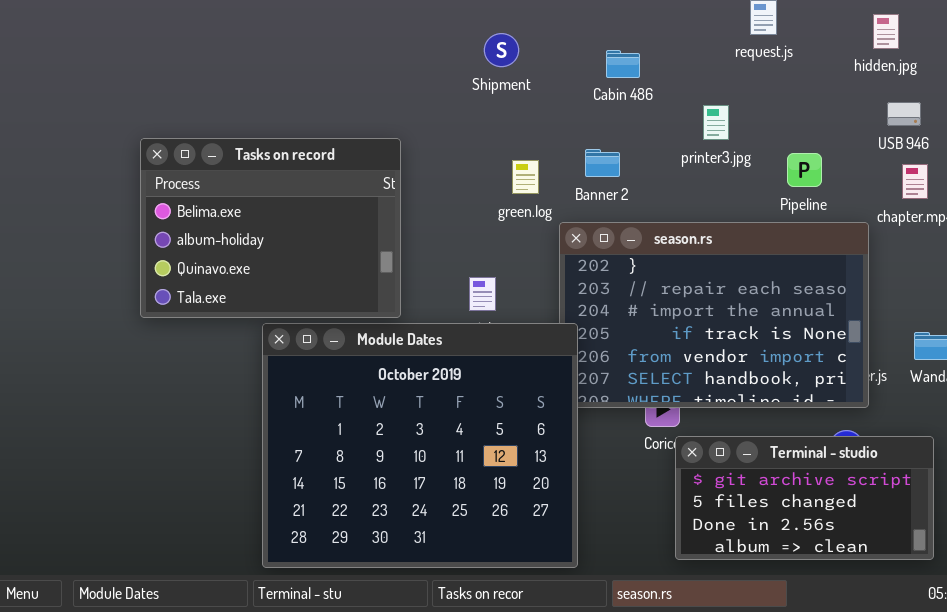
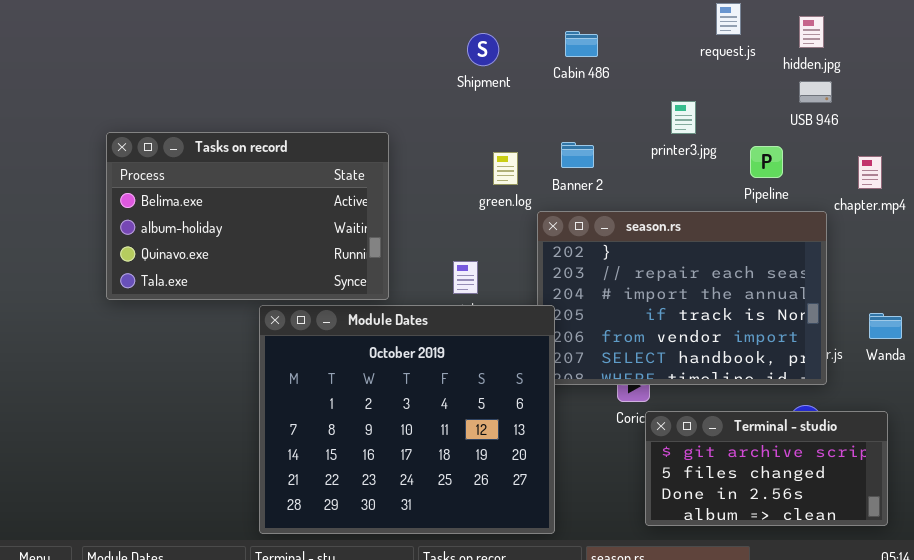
hidden.jpg: [873,14,899,49] -> [799,16,824,48], moved
Cabin 486: [606,50,640,78] -> [565,31,598,57], moved
USB 946: [887,102,921,126] -> [799,81,832,103], moved
Tasks on record: [140,138,401,318] -> [106,132,389,300], resized

